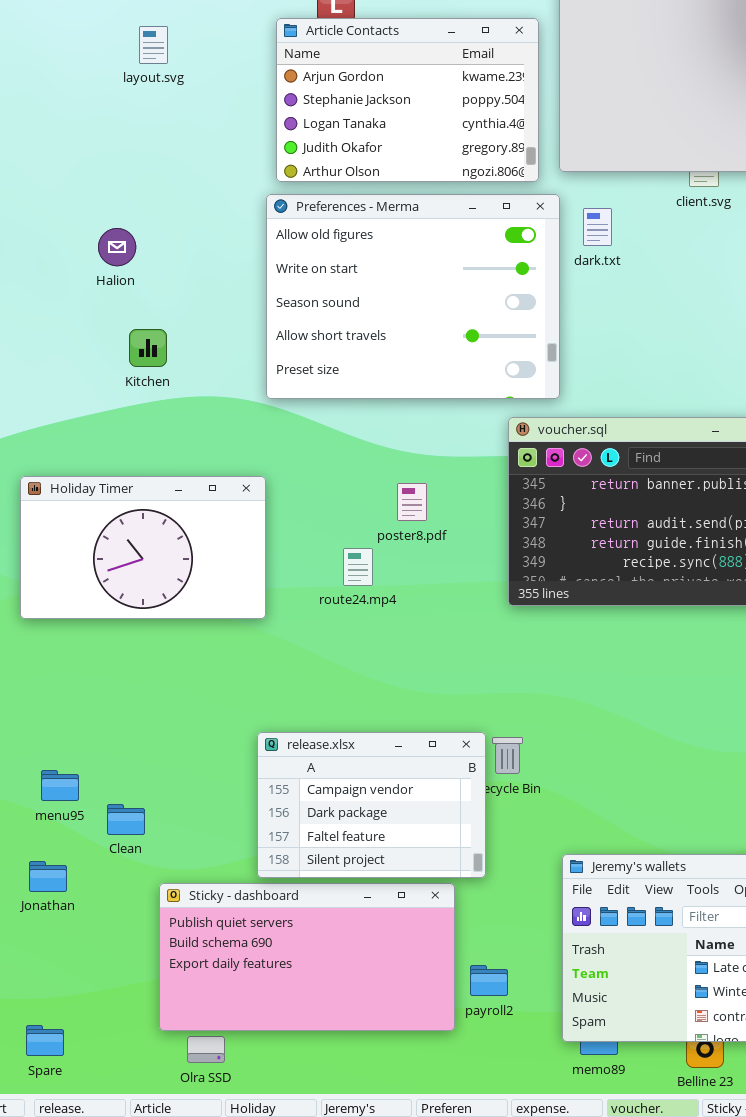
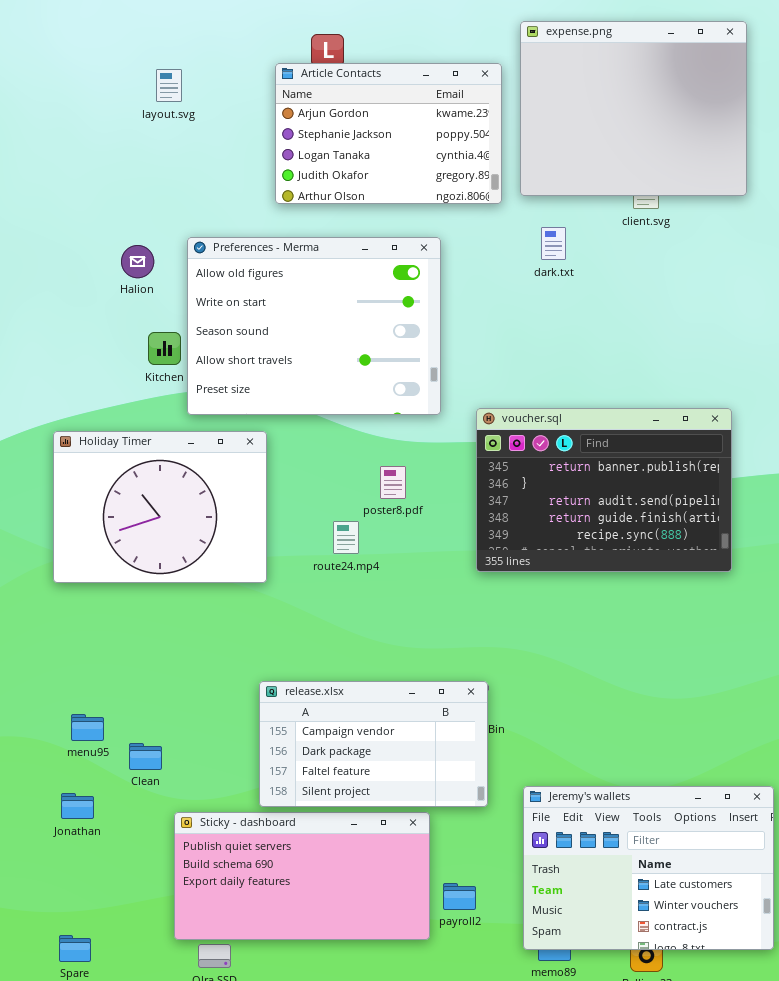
Preferences - Merma: [266,194,560,399] -> [187,237,441,415], moved
Holiday Timer: [20,476,266,619] -> [53,431,267,583], resized
release.xlsx: [257,732,486,878] -> [259,681,488,807], resized

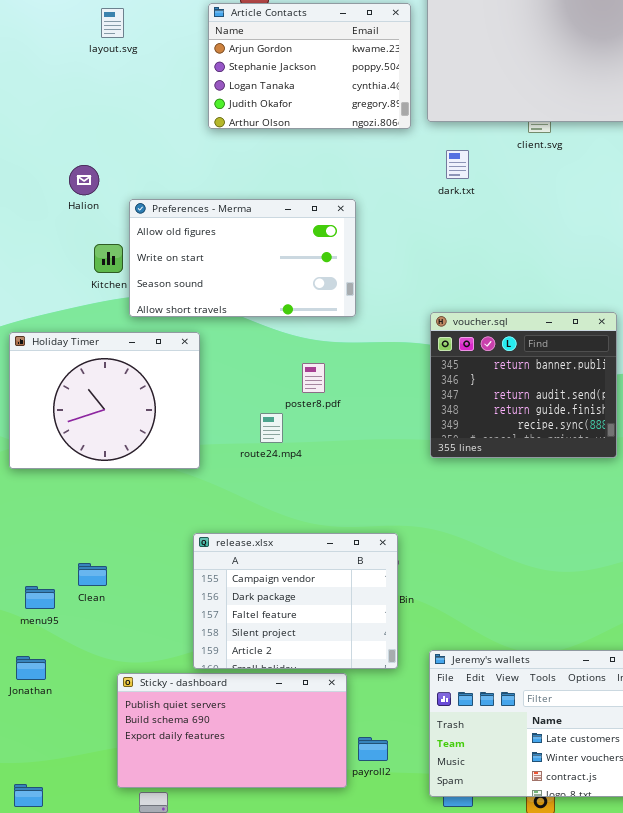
Preferences - Merma: [187,237,441,415] -> [129,199,356,317], resized
voucher.sql: [476,408,732,572] -> [430,312,617,458], resized
release.xlsx: [259,681,488,807] -> [193,533,398,669], resized
Clean: [129,743,162,770] -> [78,563,107,586], moved

